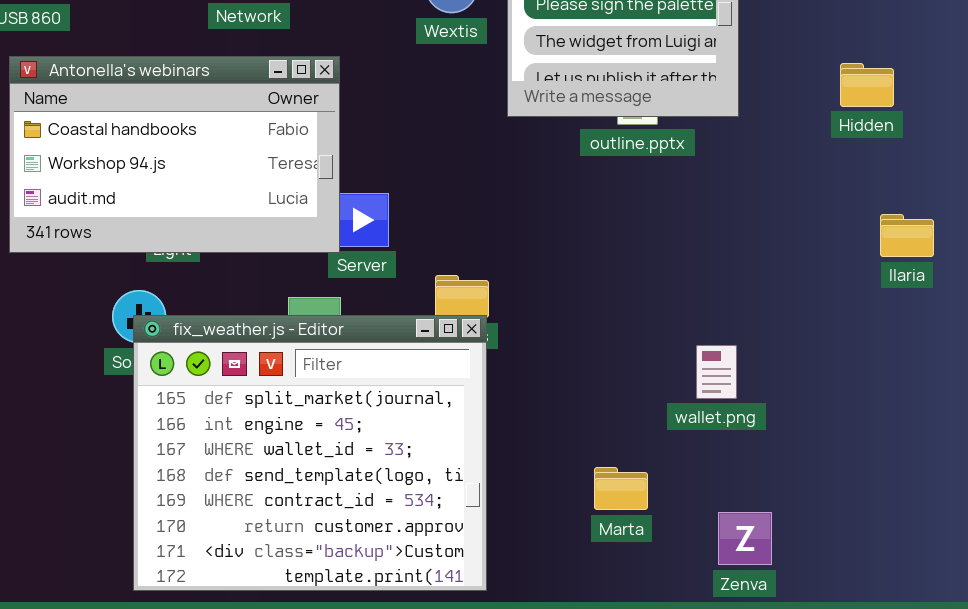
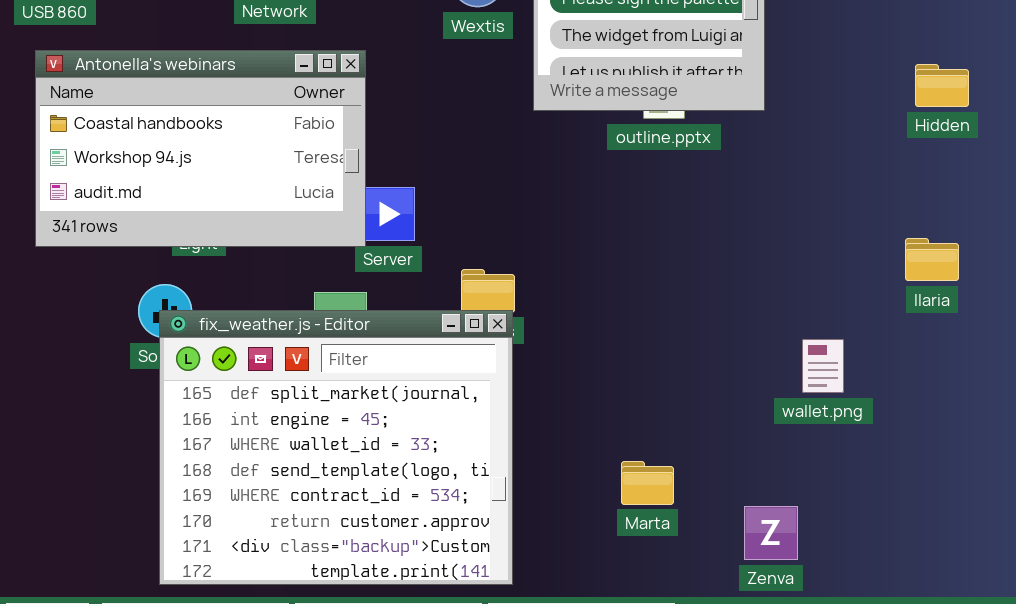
Hidden: [840,63,894,107] -> [915,64,969,107], moved
Ilaria: [880,214,934,257] -> [905,238,959,281], moved
wallet.png: [696,345,737,399] -> [802,339,844,393], moved

